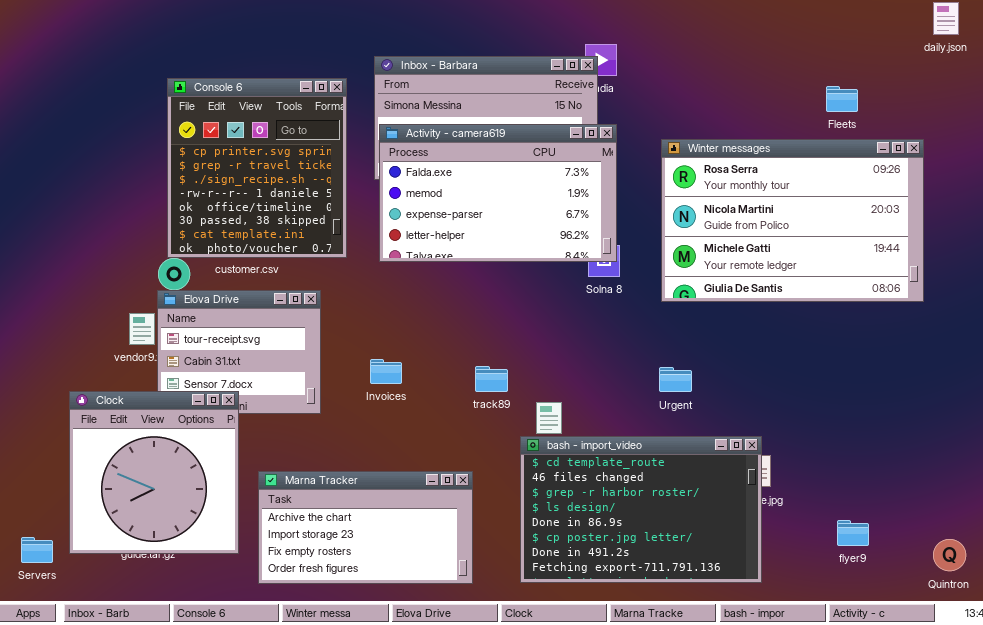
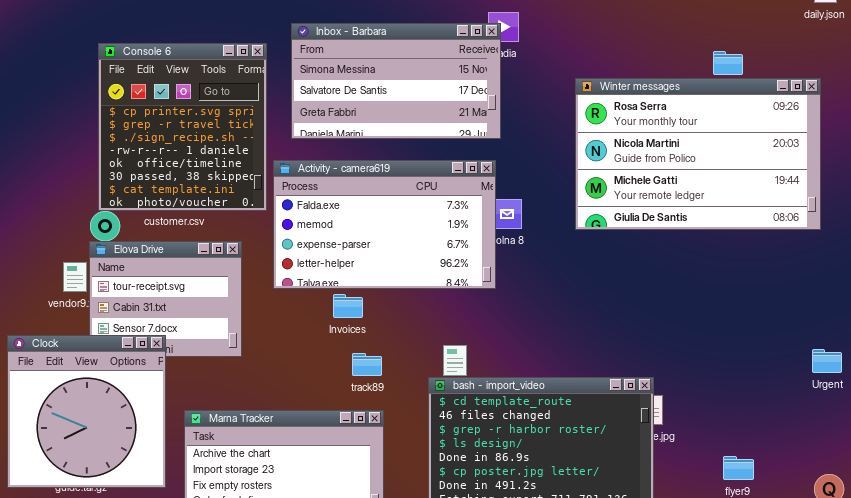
Activity - camera619: [379,124,617,262] -> [273,160,496,289], moved
Winter messages: [661,139,924,302] -> [575,78,821,230], moved
Invoices: [370,359,402,384] -> [333,294,363,318], moved
track89: [475,366,508,392] -> [352,353,382,376], moved
Urgent: [659,367,692,392] -> [812,349,842,373], moved

